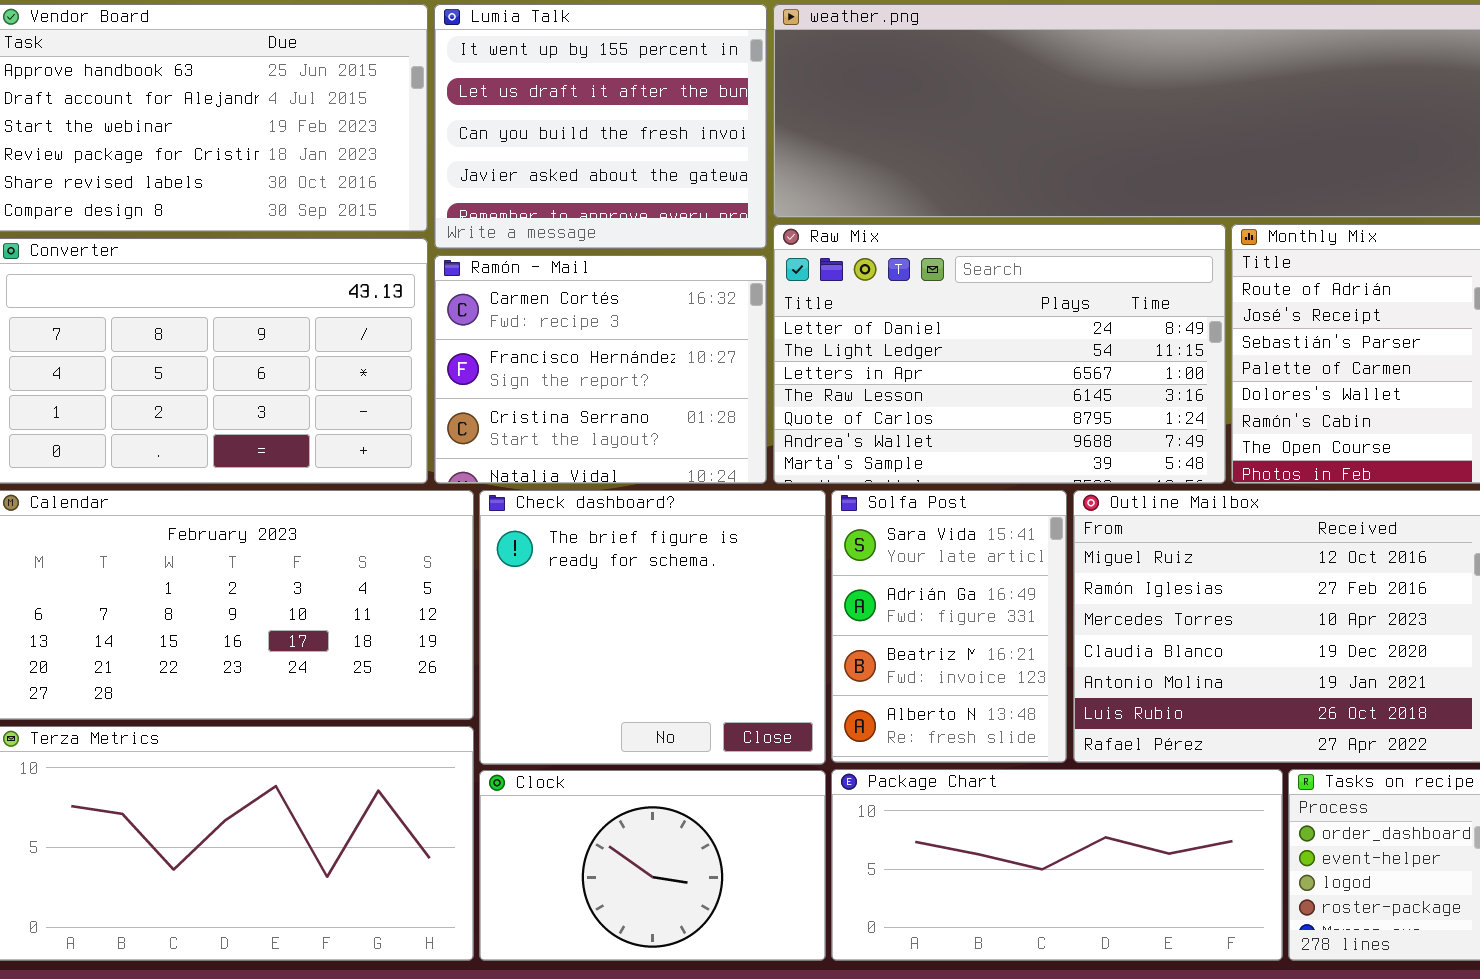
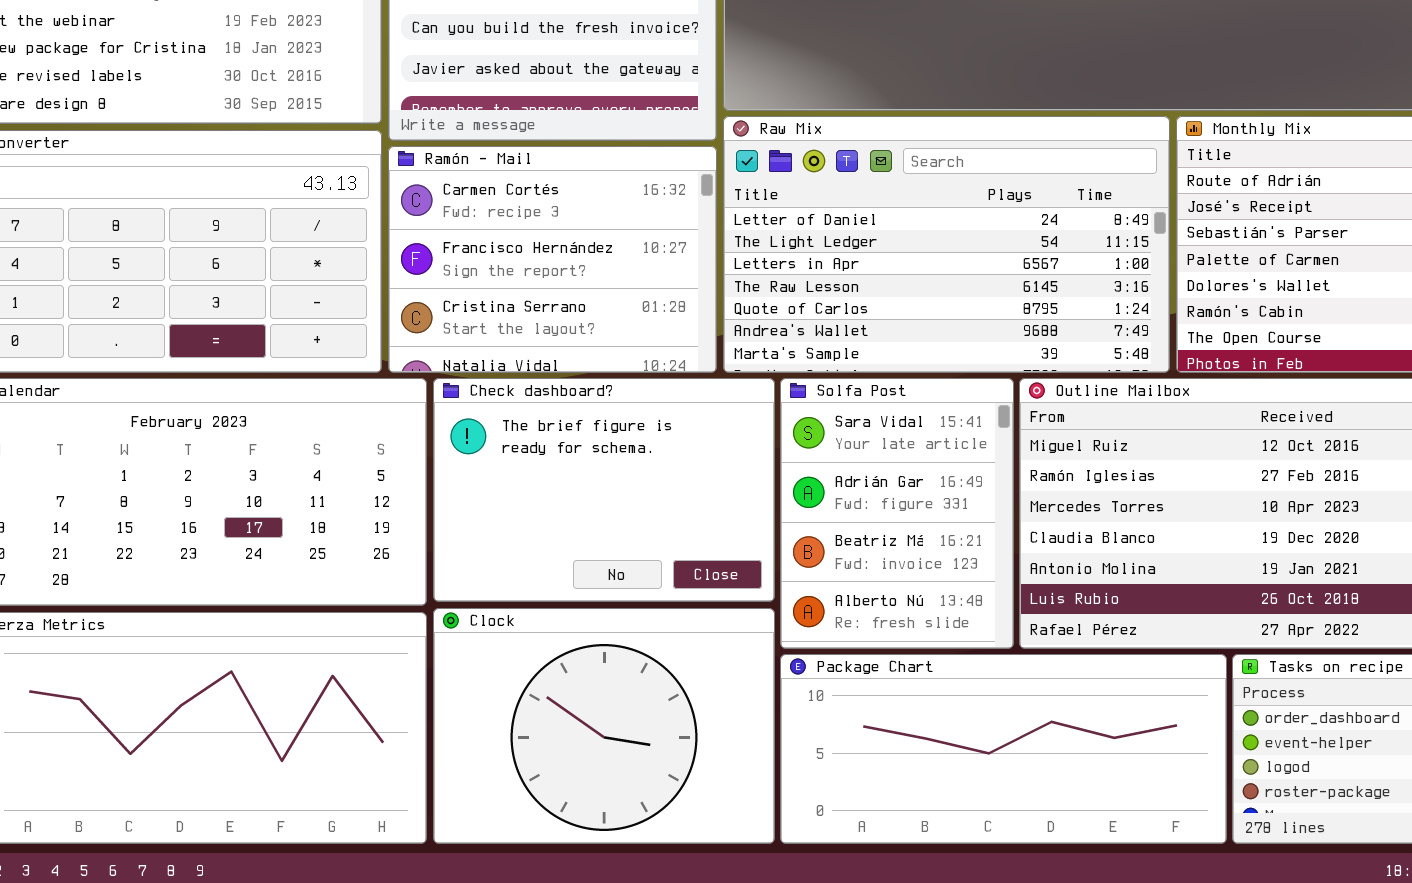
Check dashboard?: [479,490,826,765] -> [433,378,775,602], resized
Clock: [479,770,826,961] -> [433,608,775,844], resized

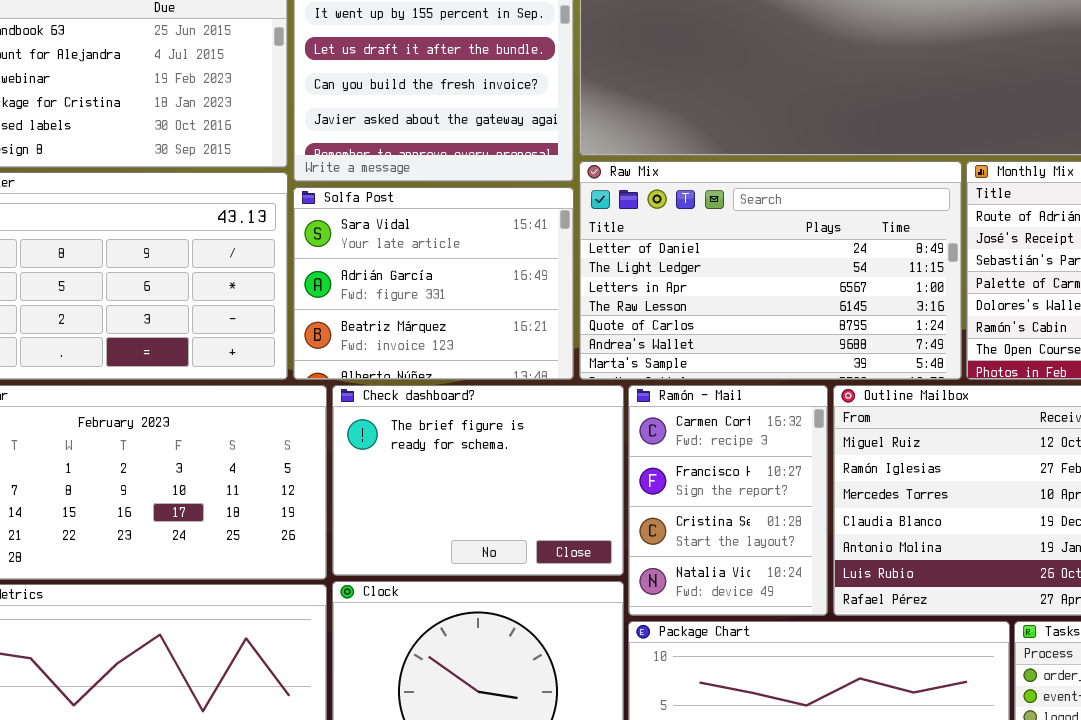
Ramón - Mail: [388,146,717,373] -> [628,385,828,616], moved, resized
Solfa Post: [780,378,1014,649] -> [293,187,574,380], moved, resized

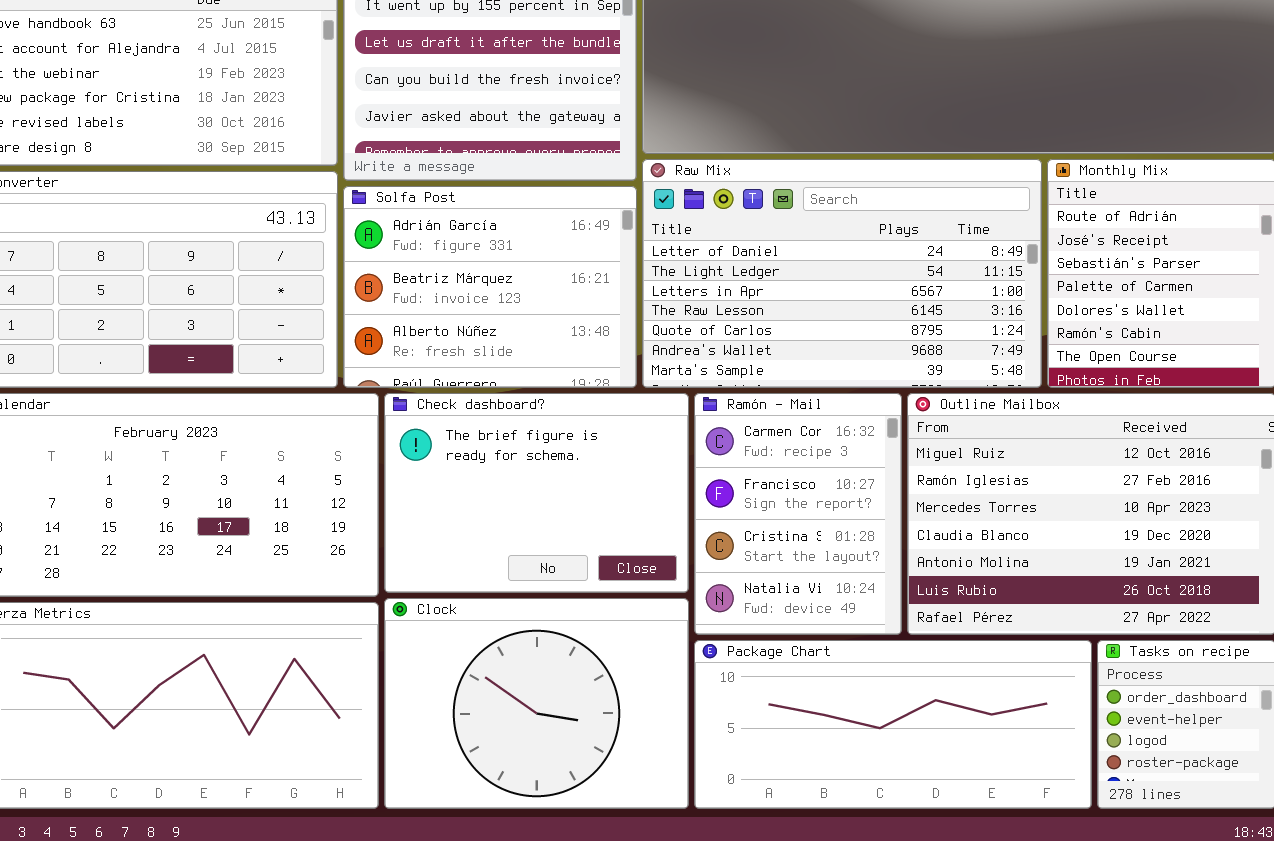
Solfa Post: [293,187,574,380] -> [343,186,637,388], scrolled down 1 row

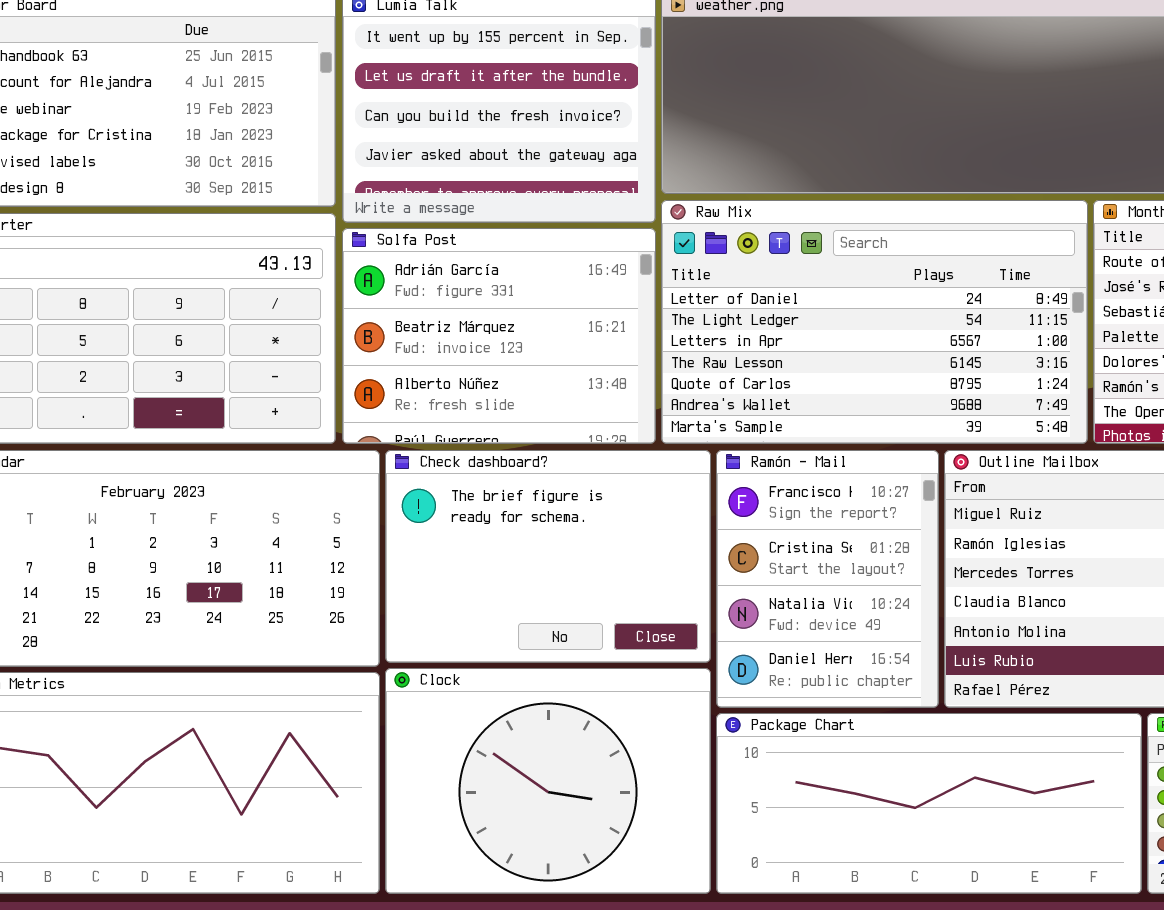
Ramón - Mail: [694,393,902,635] -> [716,450,939,708], scrolled down 1 row

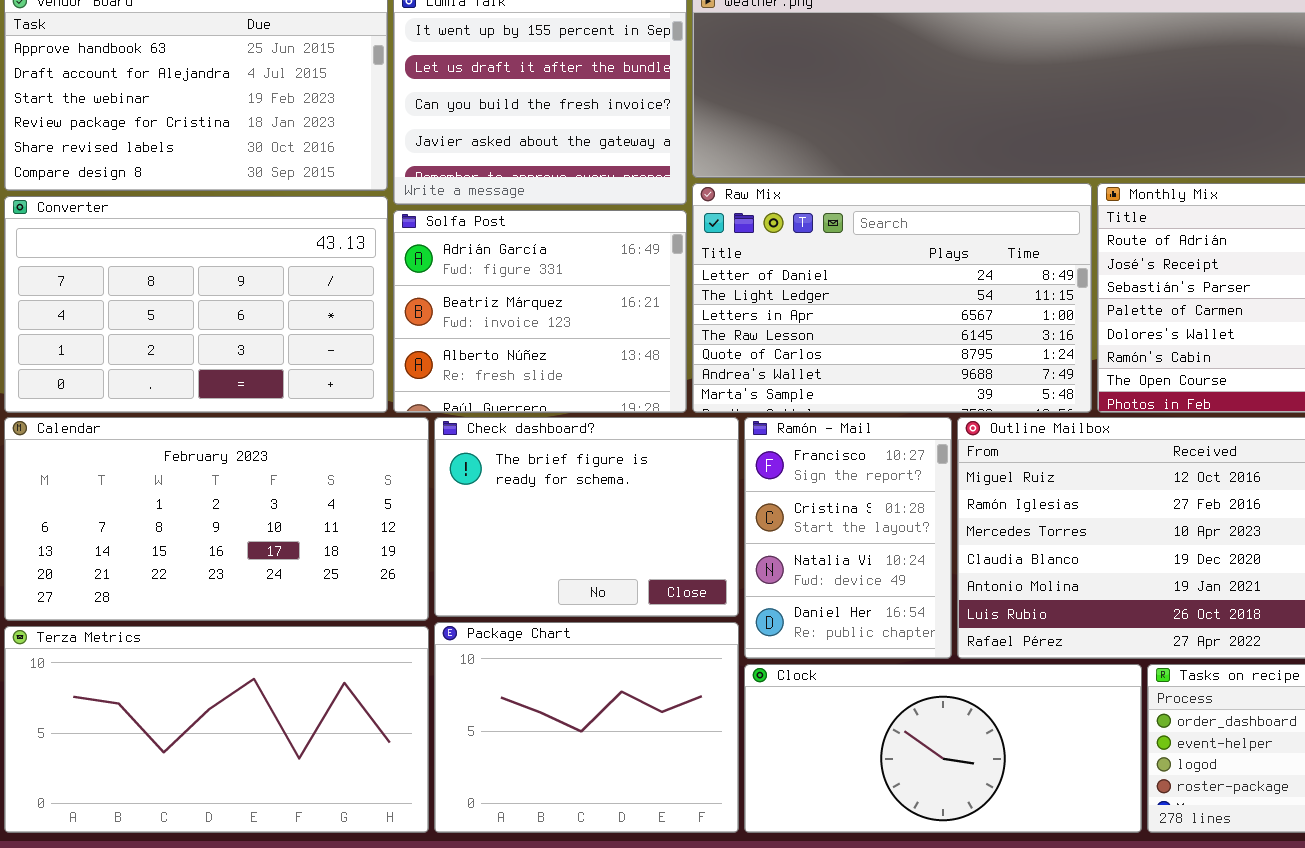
Clock: [385,668,711,894] -> [744,664,1142,833], moved, resized
Package Chart: [716,713,1142,894] -> [434,622,739,833], moved, resized

